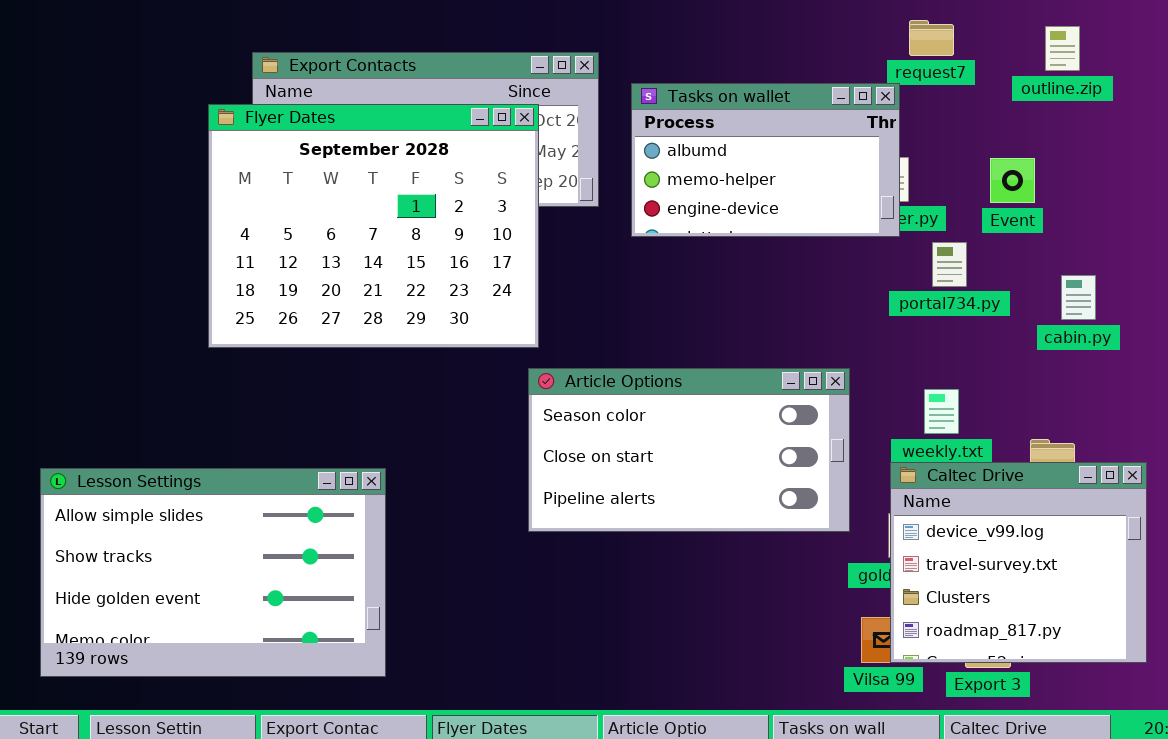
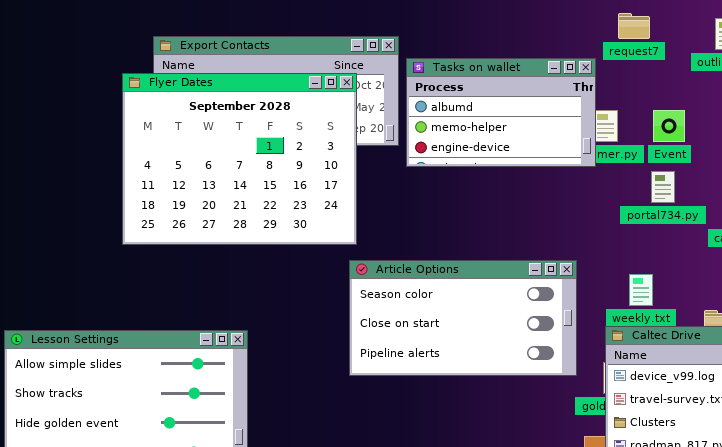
Tasks on wallet: [631,83,900,237] -> [406,58,596,167], moved
Event: [990,158,1035,203] -> [653,110,685,142], moved
portal734.py: [932,242,967,287] -> [651,171,675,203], moved

